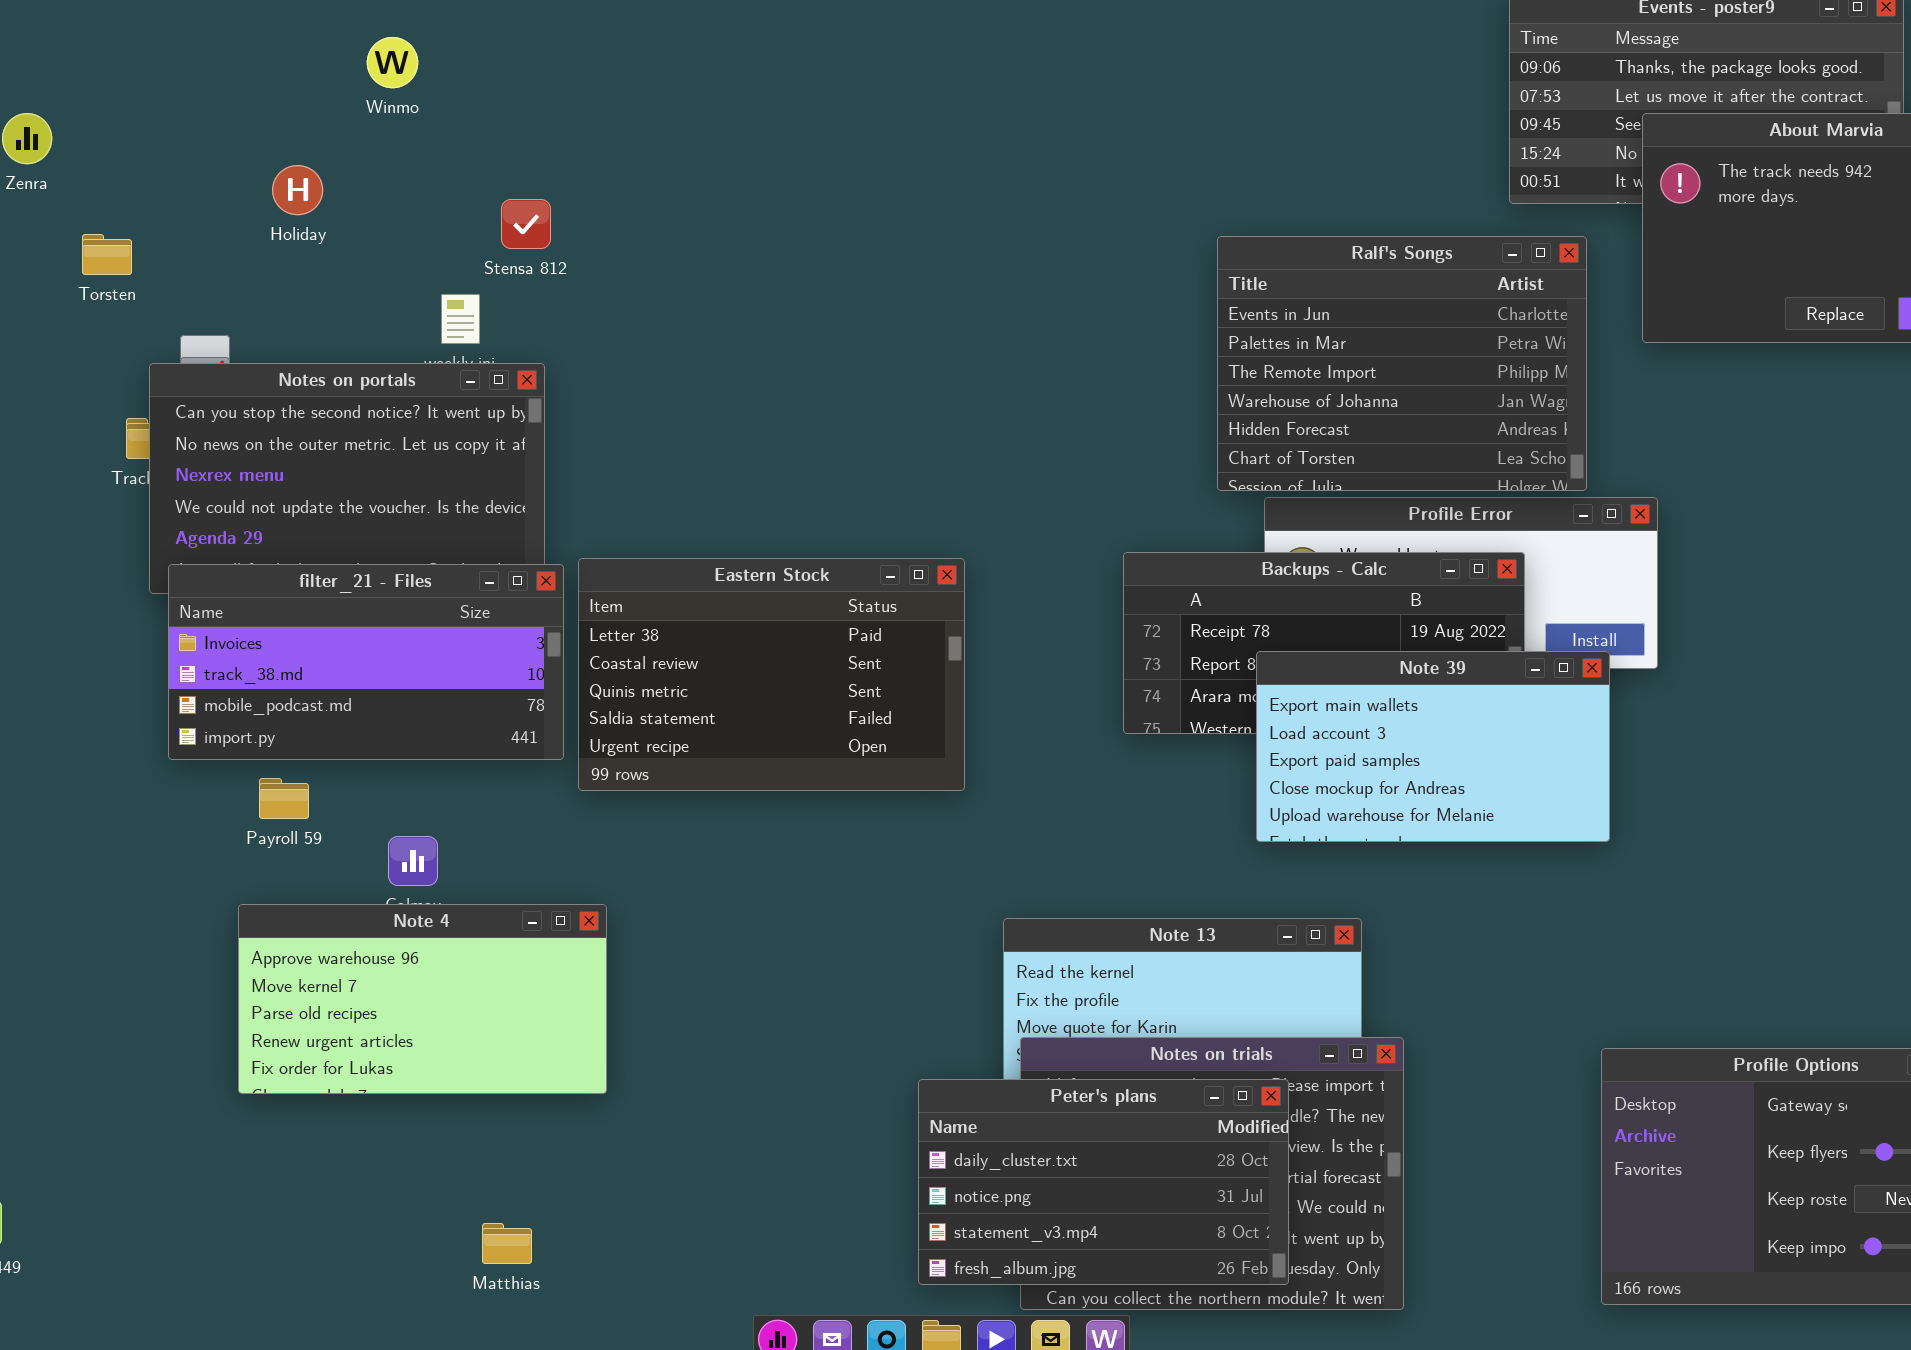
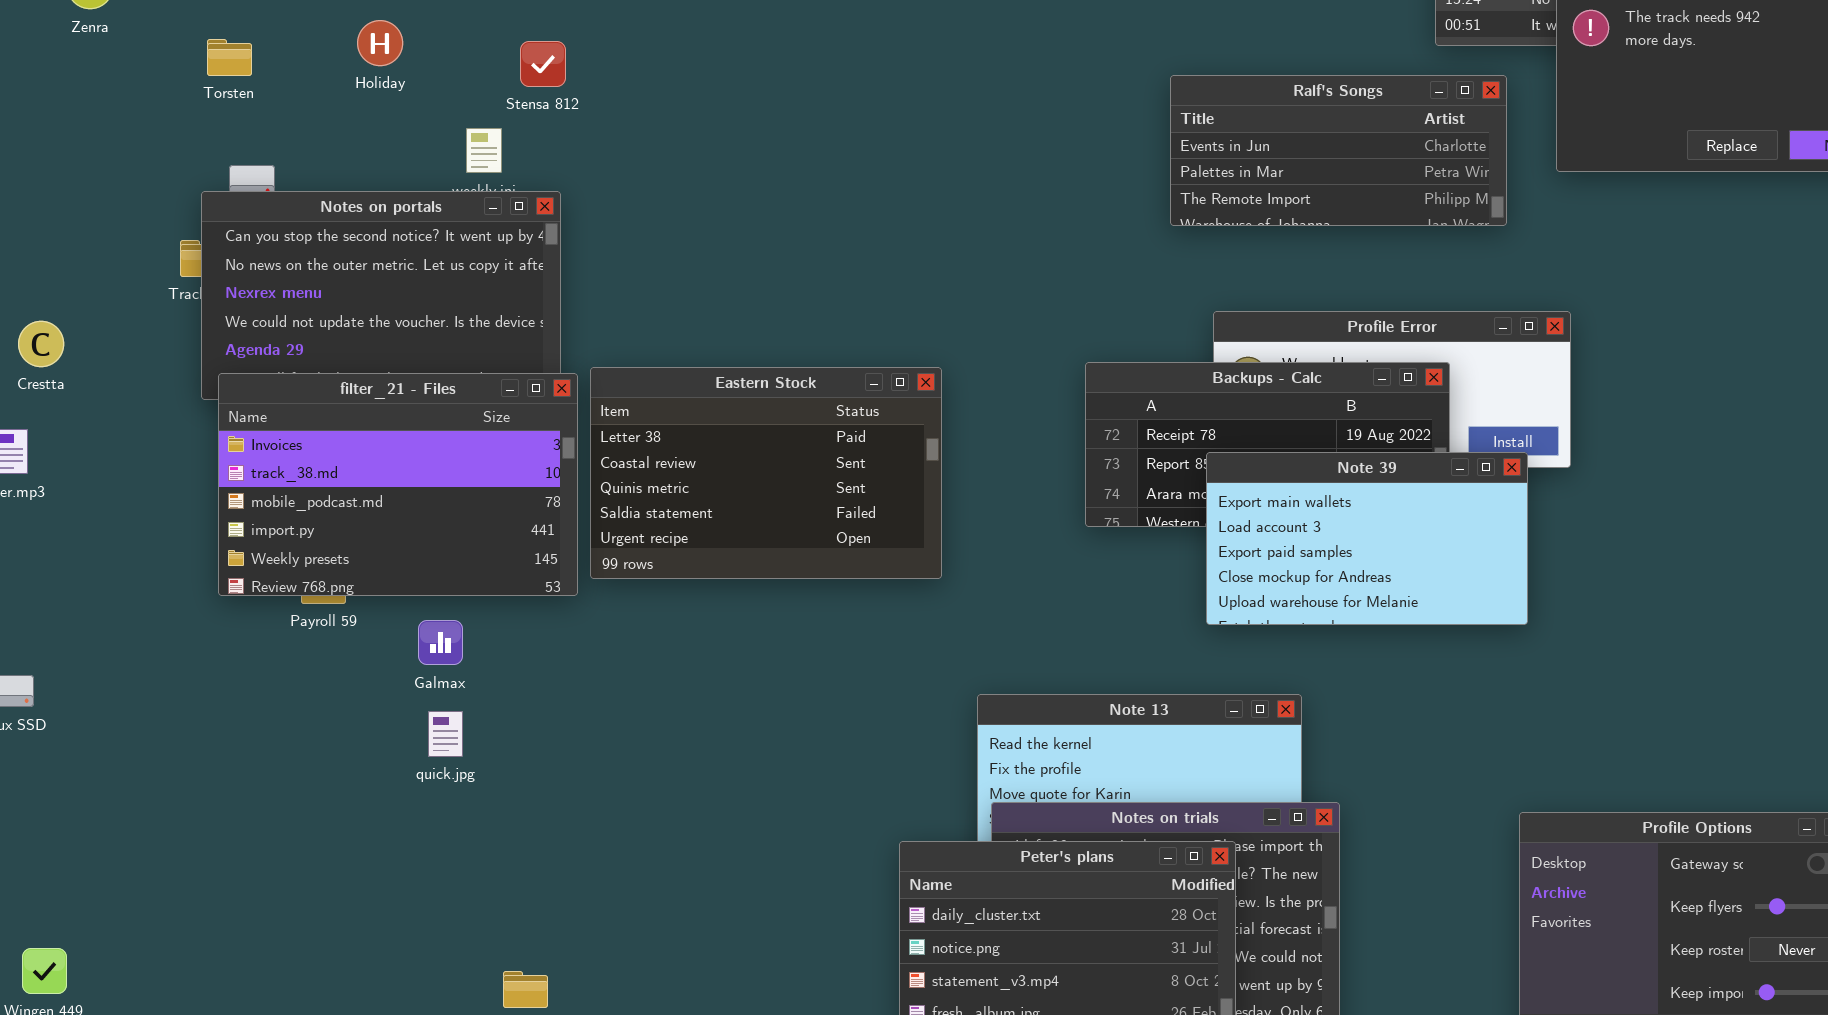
Holiday: [272,165,323,215] -> [357,20,403,66], moved
Torsten: [82,234,132,275] -> [207,39,252,76], moved
Ralf's Songs: [1217,236,1587,491] -> [1170,75,1507,226], resized
filter_21 - Files: [168,564,564,760] -> [218,373,578,596], resized
Note 4: [238,904,607,1094] -> none, closed

